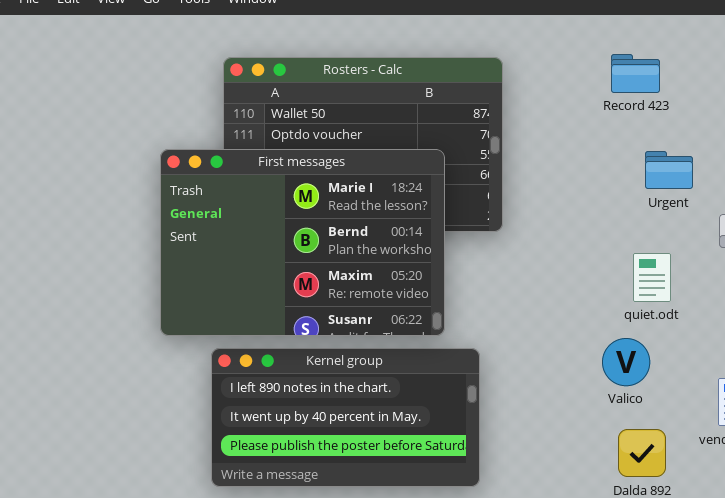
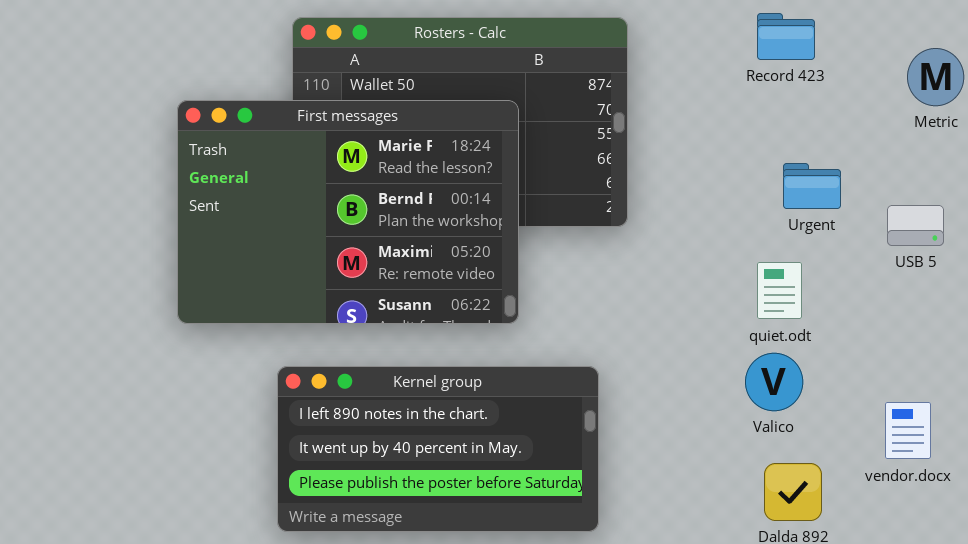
First messages: [160,149,445,336] -> [177,100,519,324], moved
Urgent: [645,151,693,189] -> [783,163,841,209], moved
quiet.odt: [633,253,671,302] -> [757,262,802,319], moved

